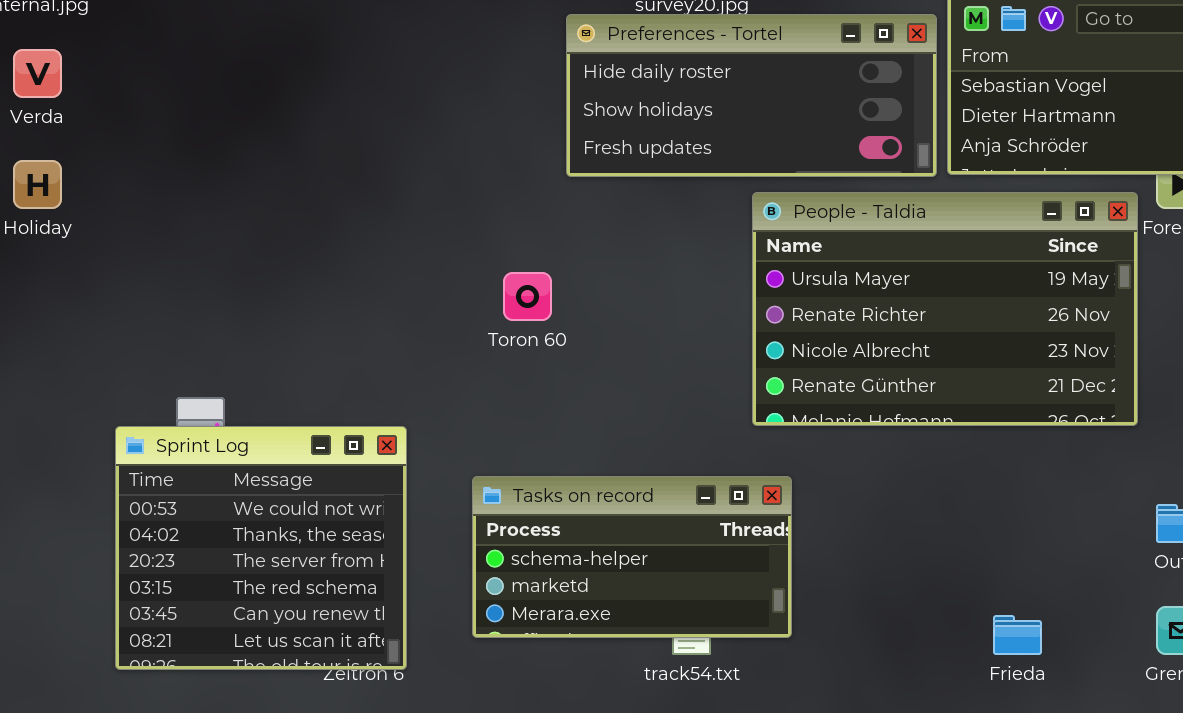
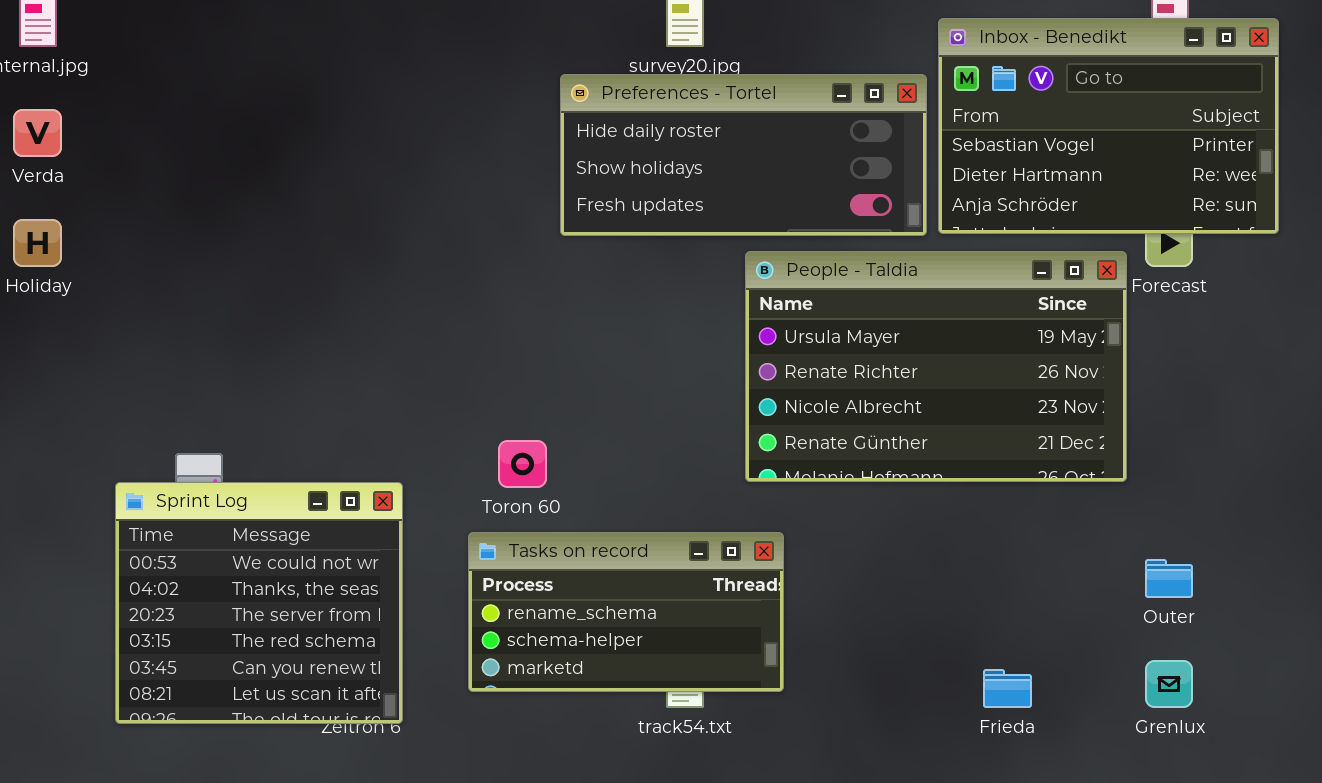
Toron 60: [503,272,552,321] -> [498,440,547,488], moved
Tasks on record: [472,476,792,638] -> [468,532,784,692], scrolled up 1 row

